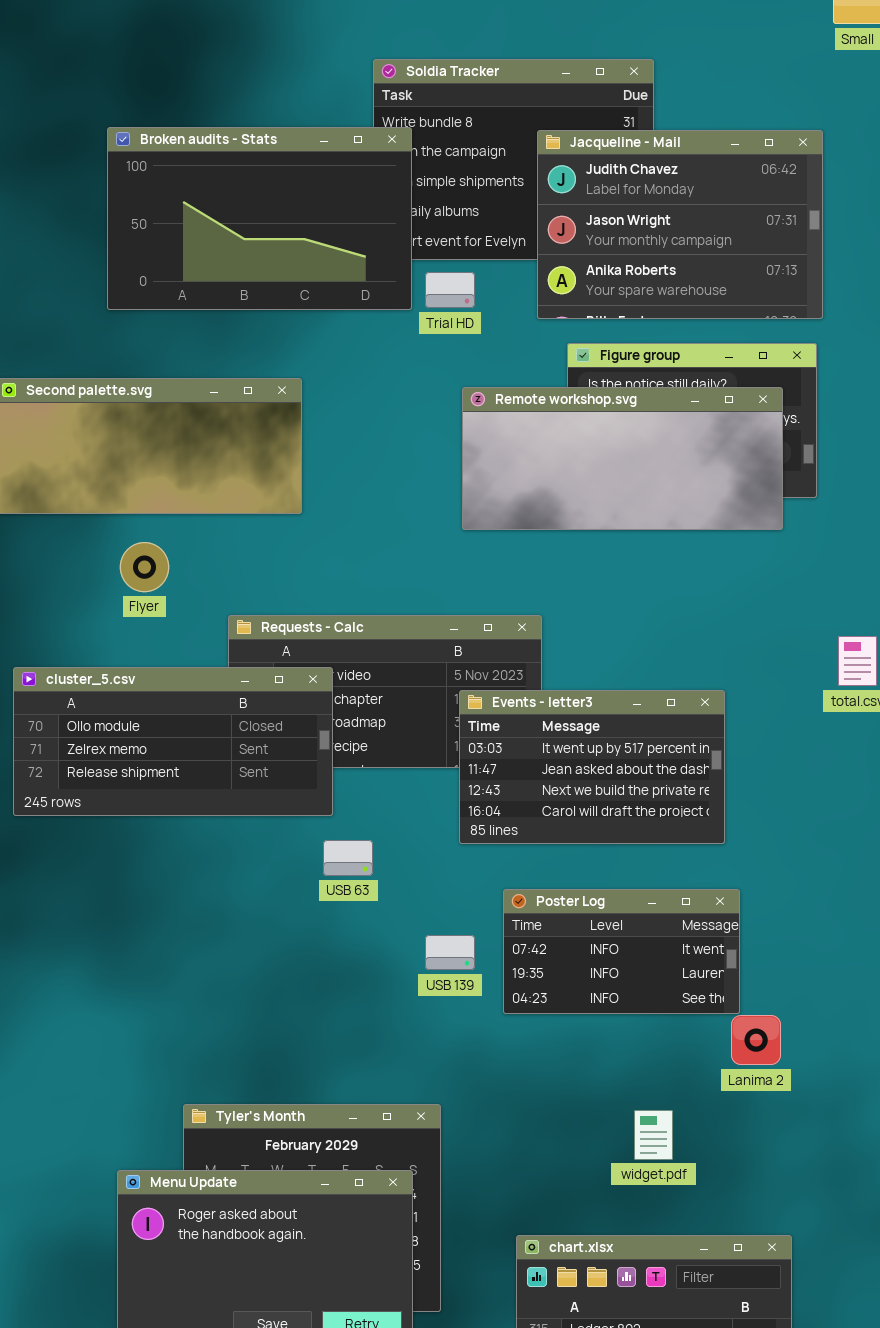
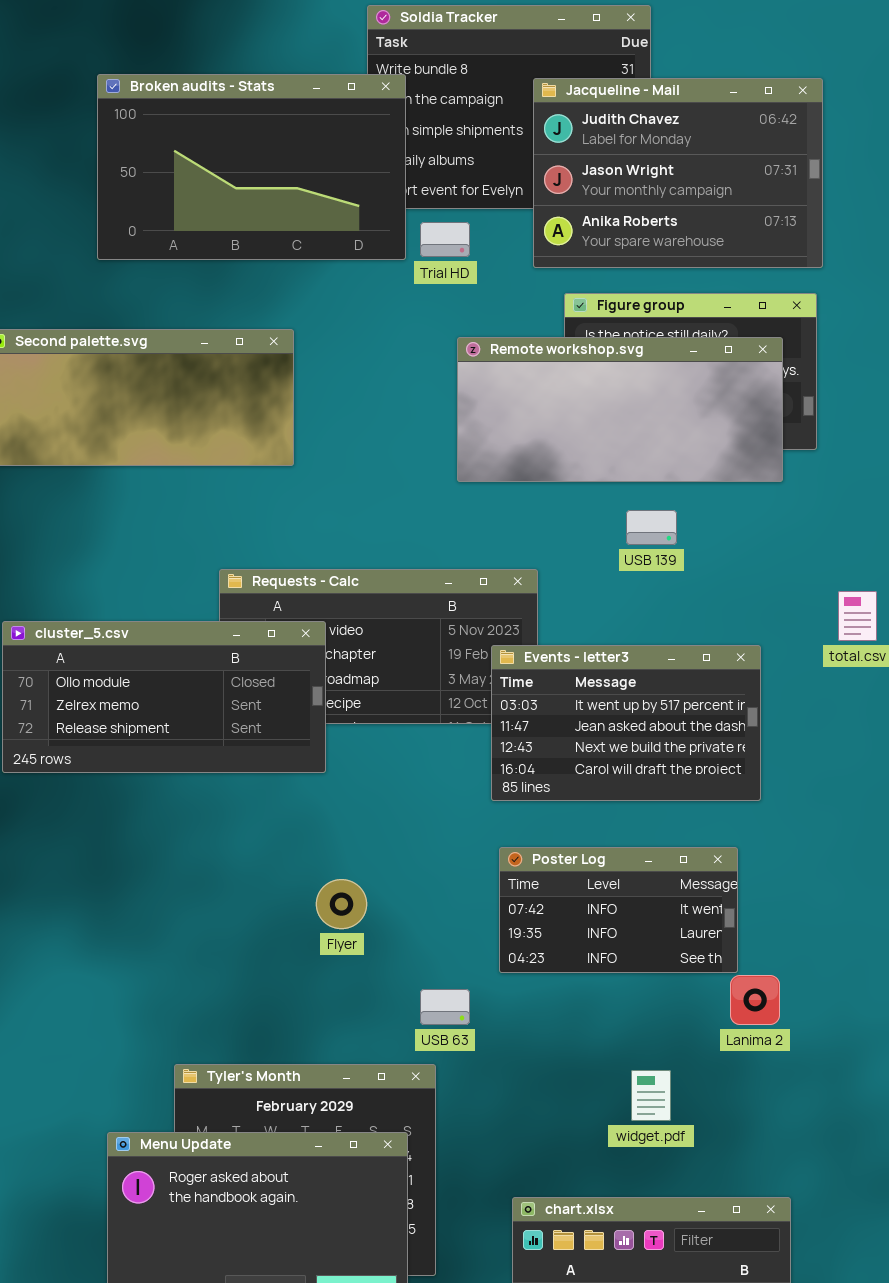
Flyer: [120,542,169,592] -> [316,879,367,929], moved
Events - letter3: [459,690,725,844] -> [491,645,761,801], moved
USB 63: [323,840,373,876] -> [420,989,470,1025], moved
USB 139: [425,935,475,970] -> [626,510,677,545], moved

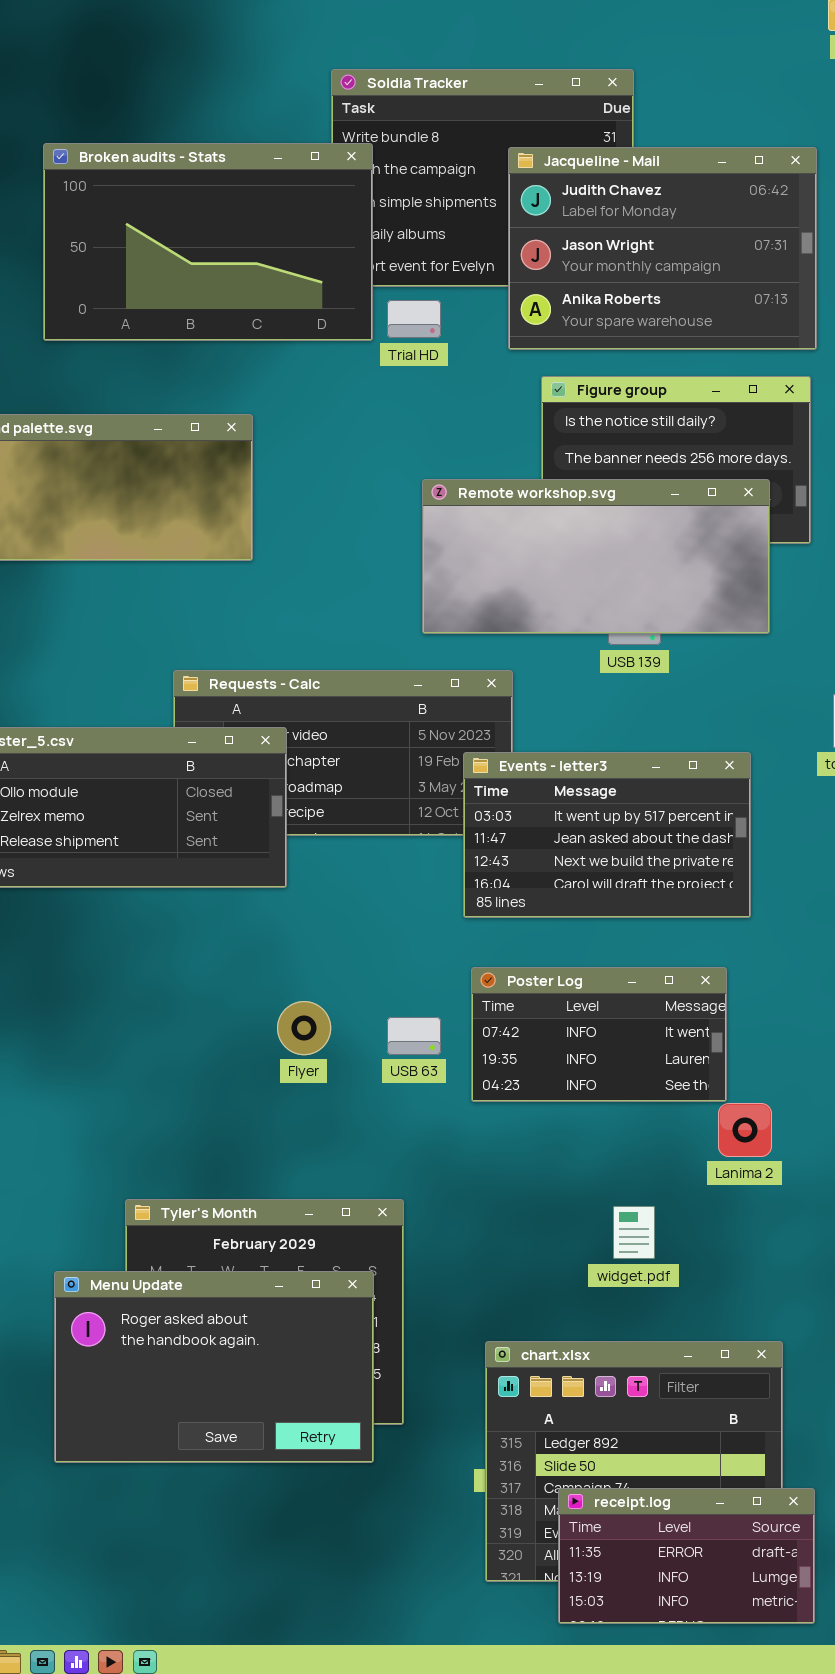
Remote workshop.svg: [457,337,783,482] -> [422,479,770,634], moved
USB 63: [420,989,470,1025] -> [387,1017,441,1055], moved

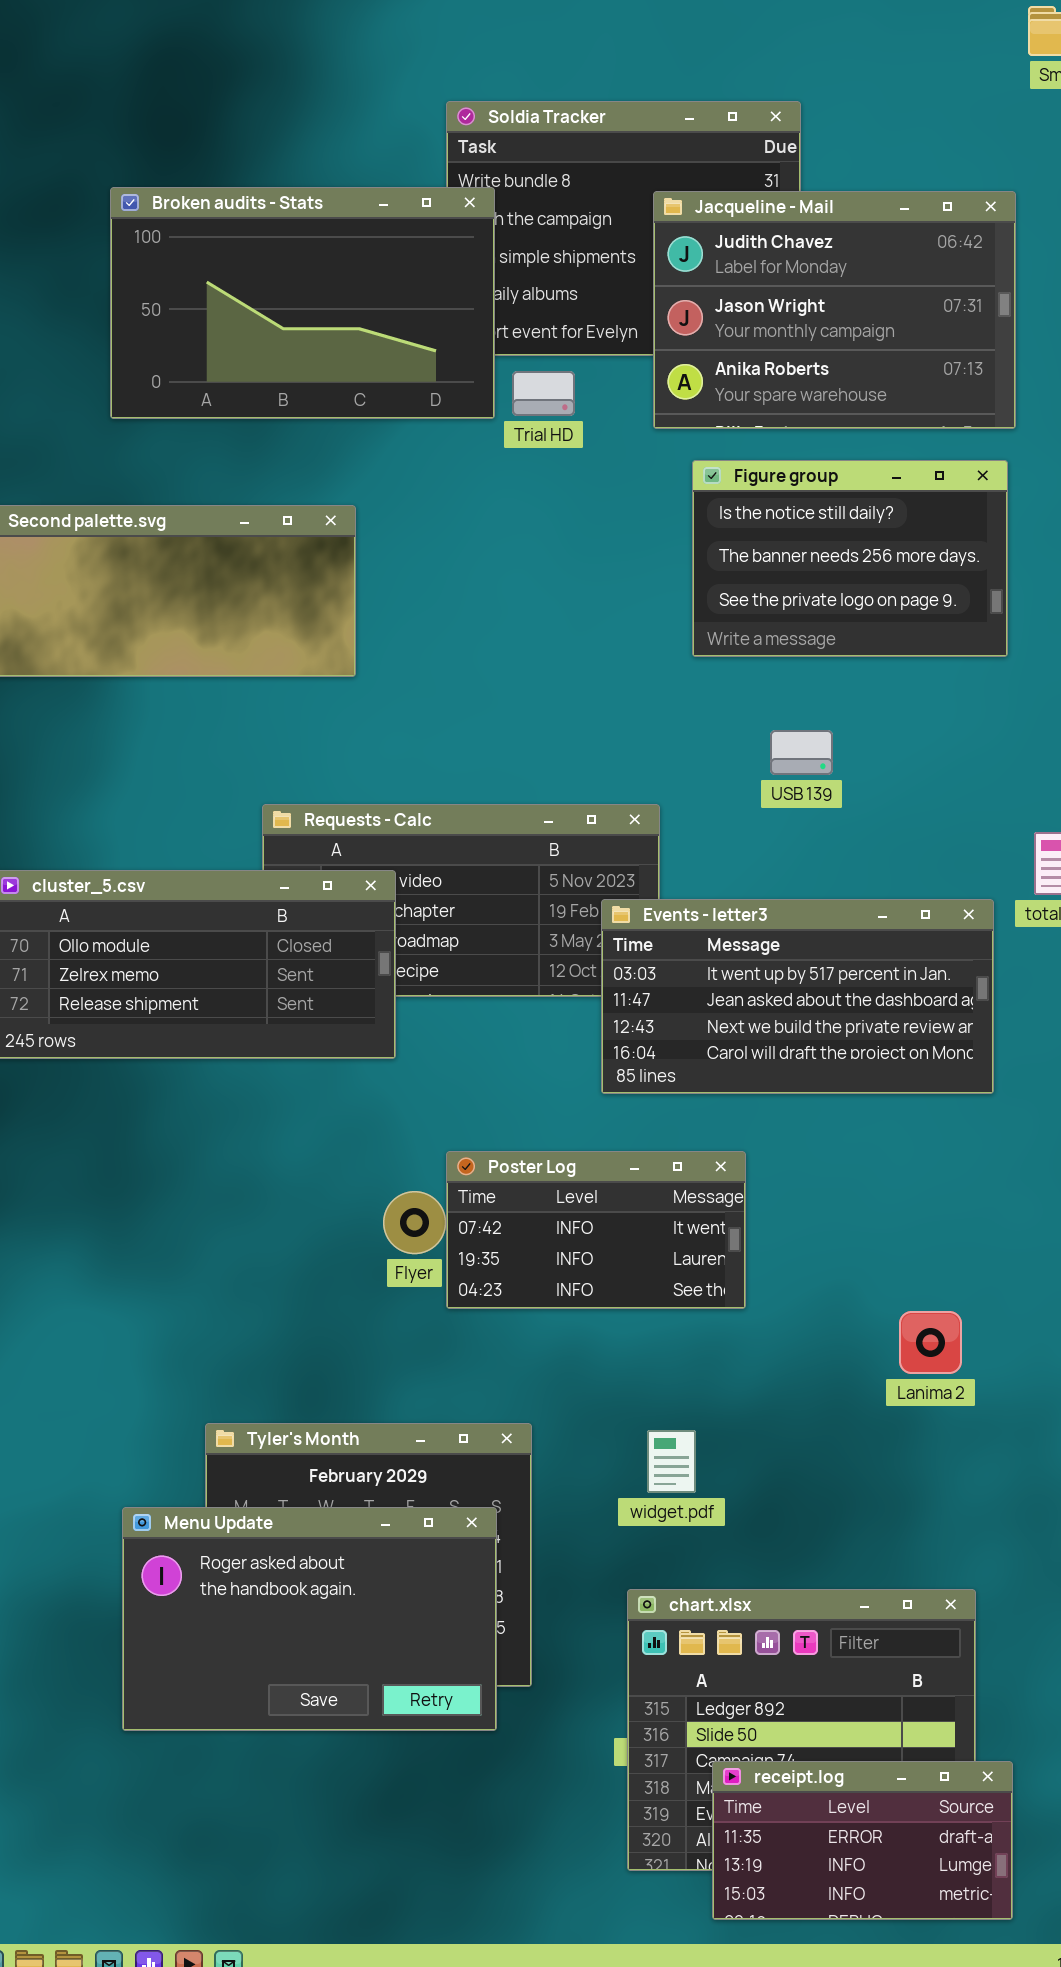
Remote workshop.svg: [422,479,770,634] -> none, closed
Events - letter3: [463,752,751,918] -> [601,899,994,1094], resized
Poster Log: [471,967,727,1102] -> [446,1151,746,1309], moved
widget.pdf: [613,1206,655,1259] -> [647,1430,696,1493], moved

